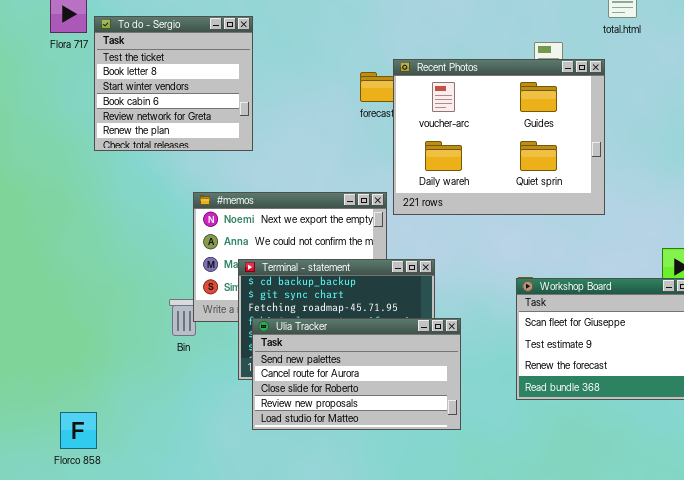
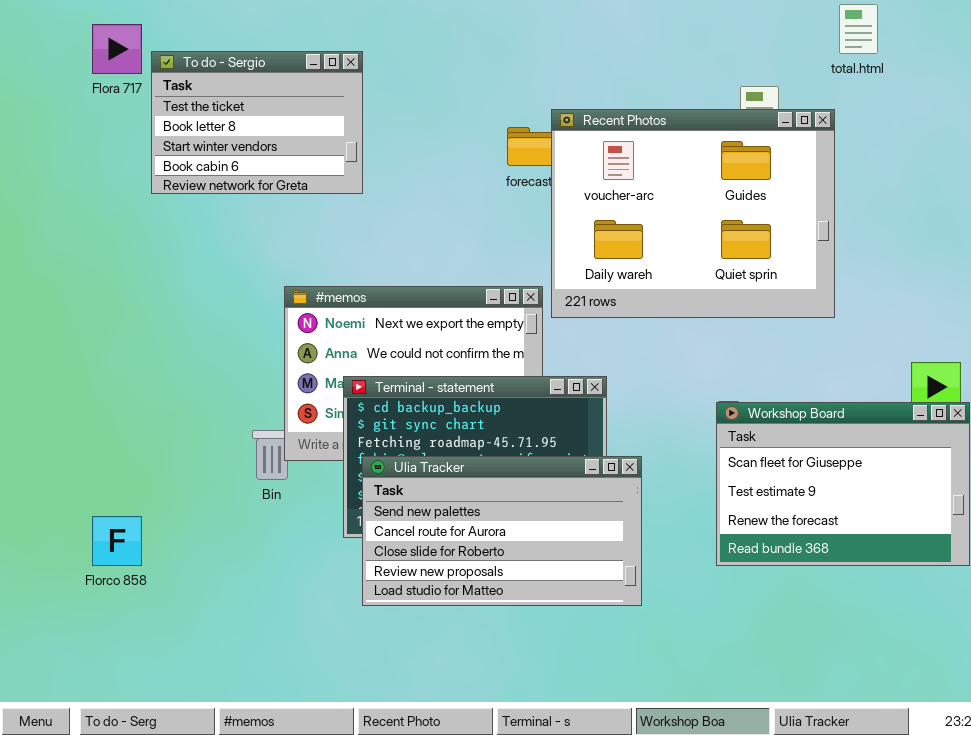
To do - Sergio: [94,16,253,151] -> [151,51,363,194], resized
Florco 858: [60,412,97,449] -> [92,516,142,566], moved

